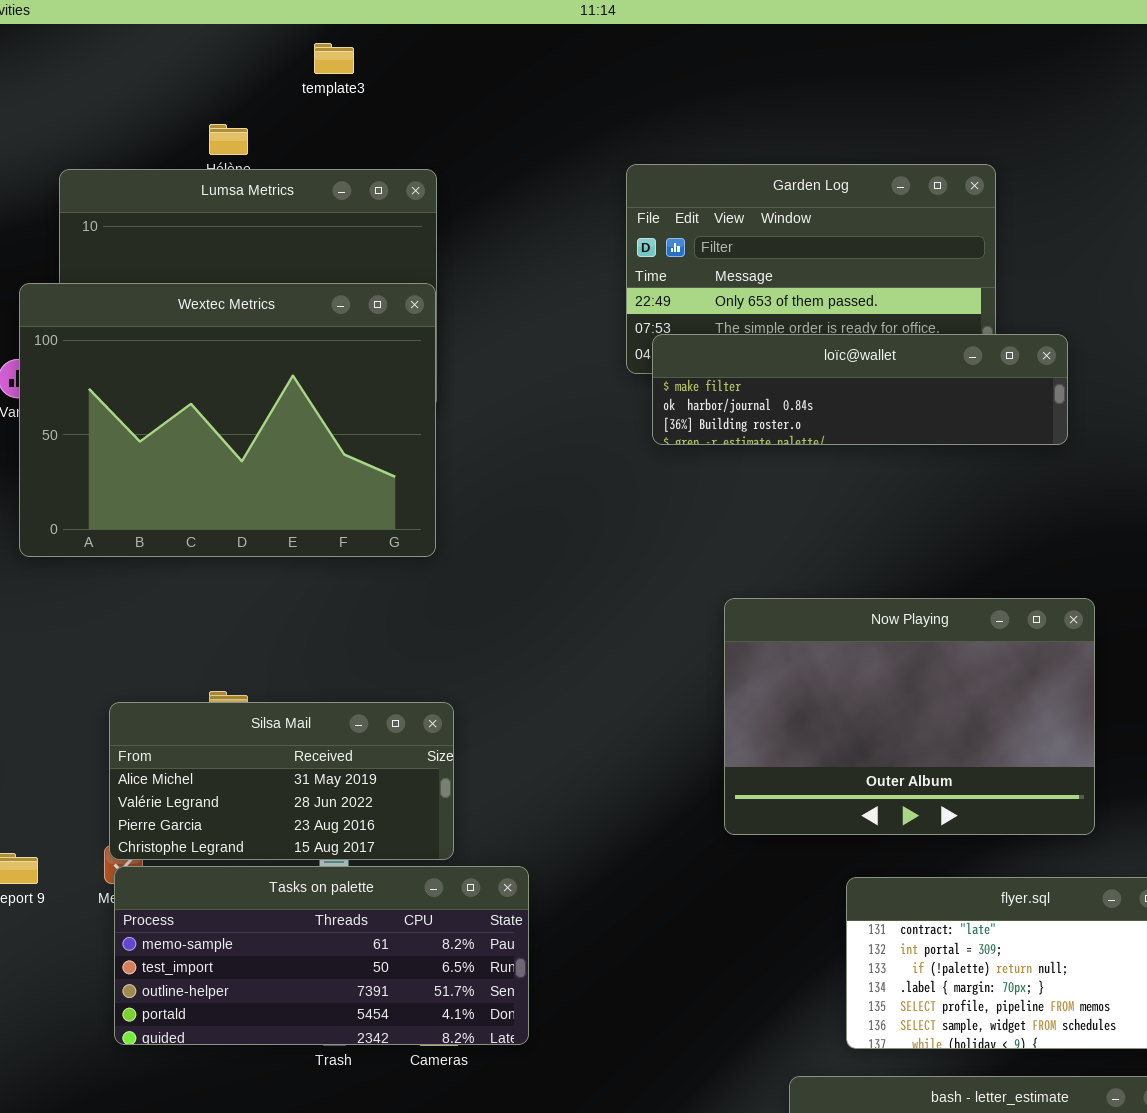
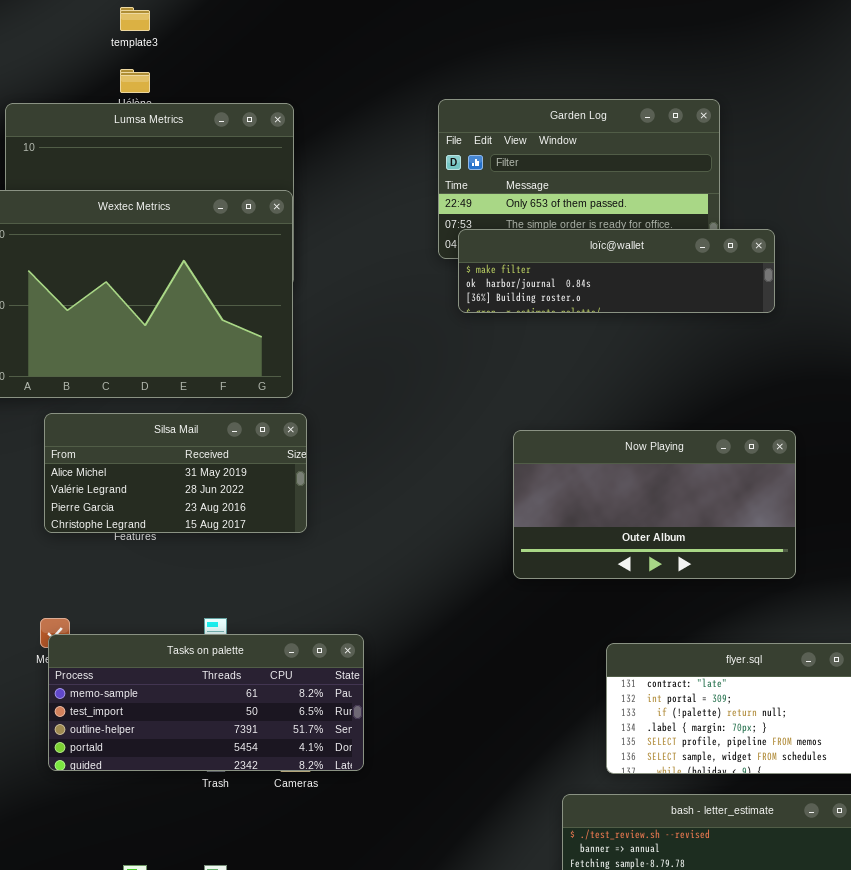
template3: [314,43,354,74] -> [120,7,150,31], moved
Now Playing: [724,598,1095,835] -> [513,430,796,579], resized
Silsa Mail: [109,702,454,860] -> [44,413,307,533], moved

